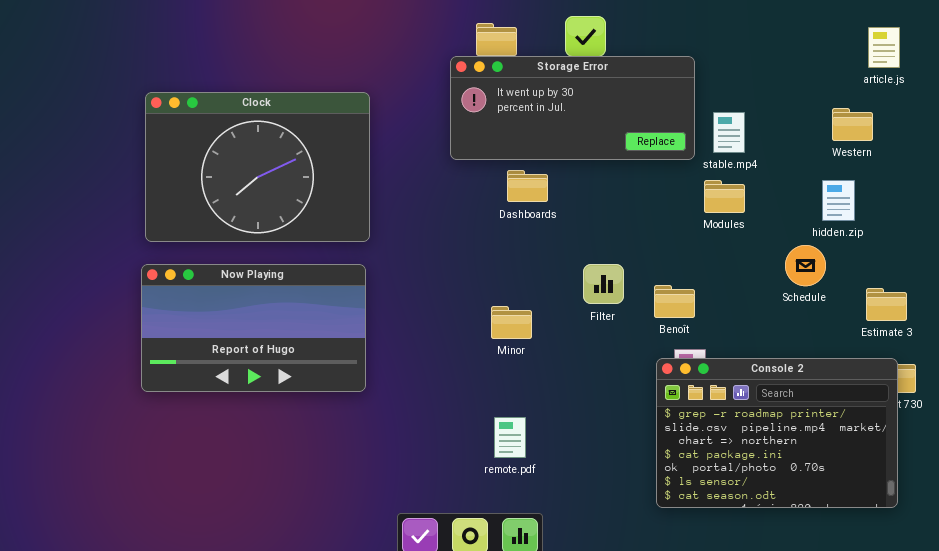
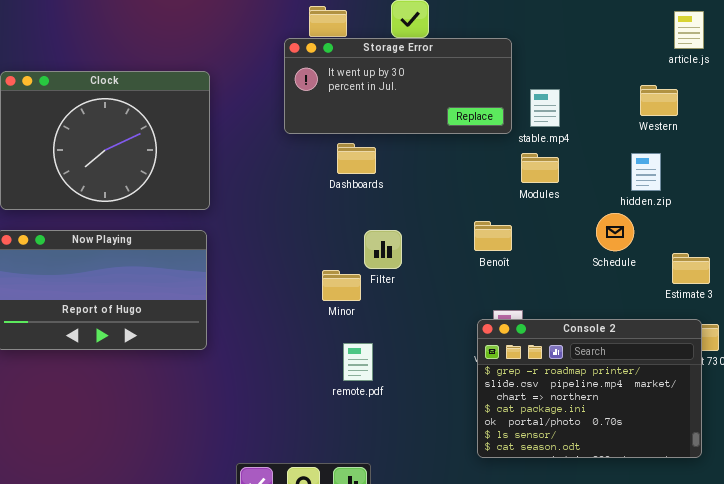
Filter: [583,264,624,304] -> [364,230,402,269], moved
Benoît: [654,285,695,318] -> [474,221,512,251], moved
remote.pdf: [494,417,526,458] -> [343,343,373,381], moved

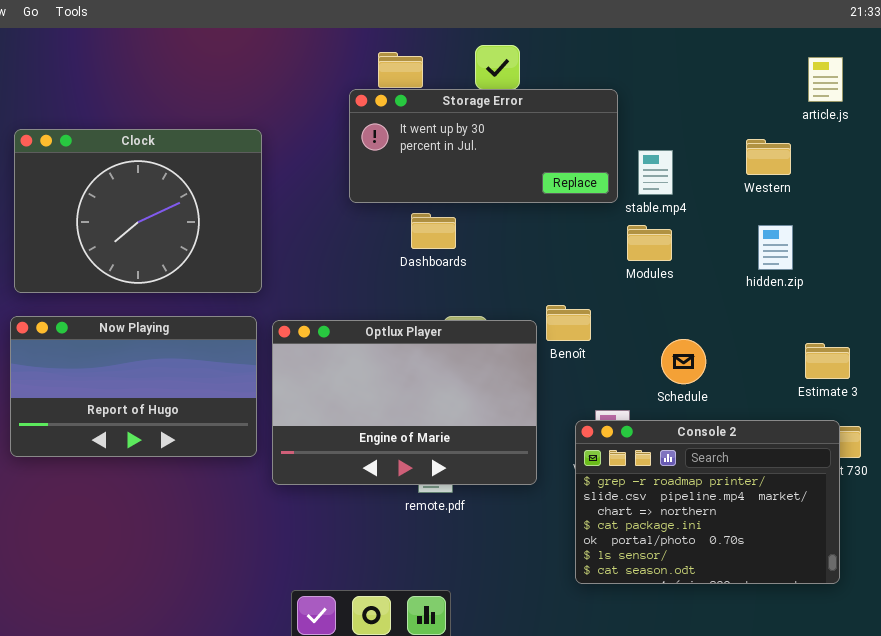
Western: [640,85,678,116] -> [746,139,791,175], moved
Schedule: [596,213,634,251] -> [661,339,706,384], moved
Benoît: [474,221,512,251] -> [546,305,591,341], moved
Optlux Player: none -> [272,320,537,485], opened

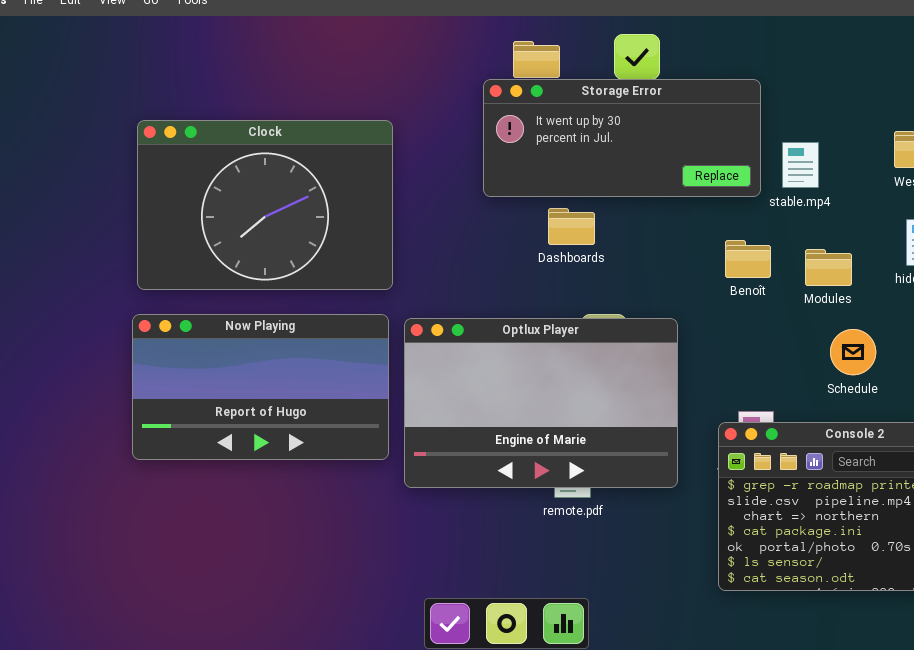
Modules: [627,225,672,261] -> [805,249,852,286], moved
Benoît: [546,305,591,341] -> [725,240,771,278], moved
Schedule: [661,339,706,384] -> [830,329,876,375], moved

